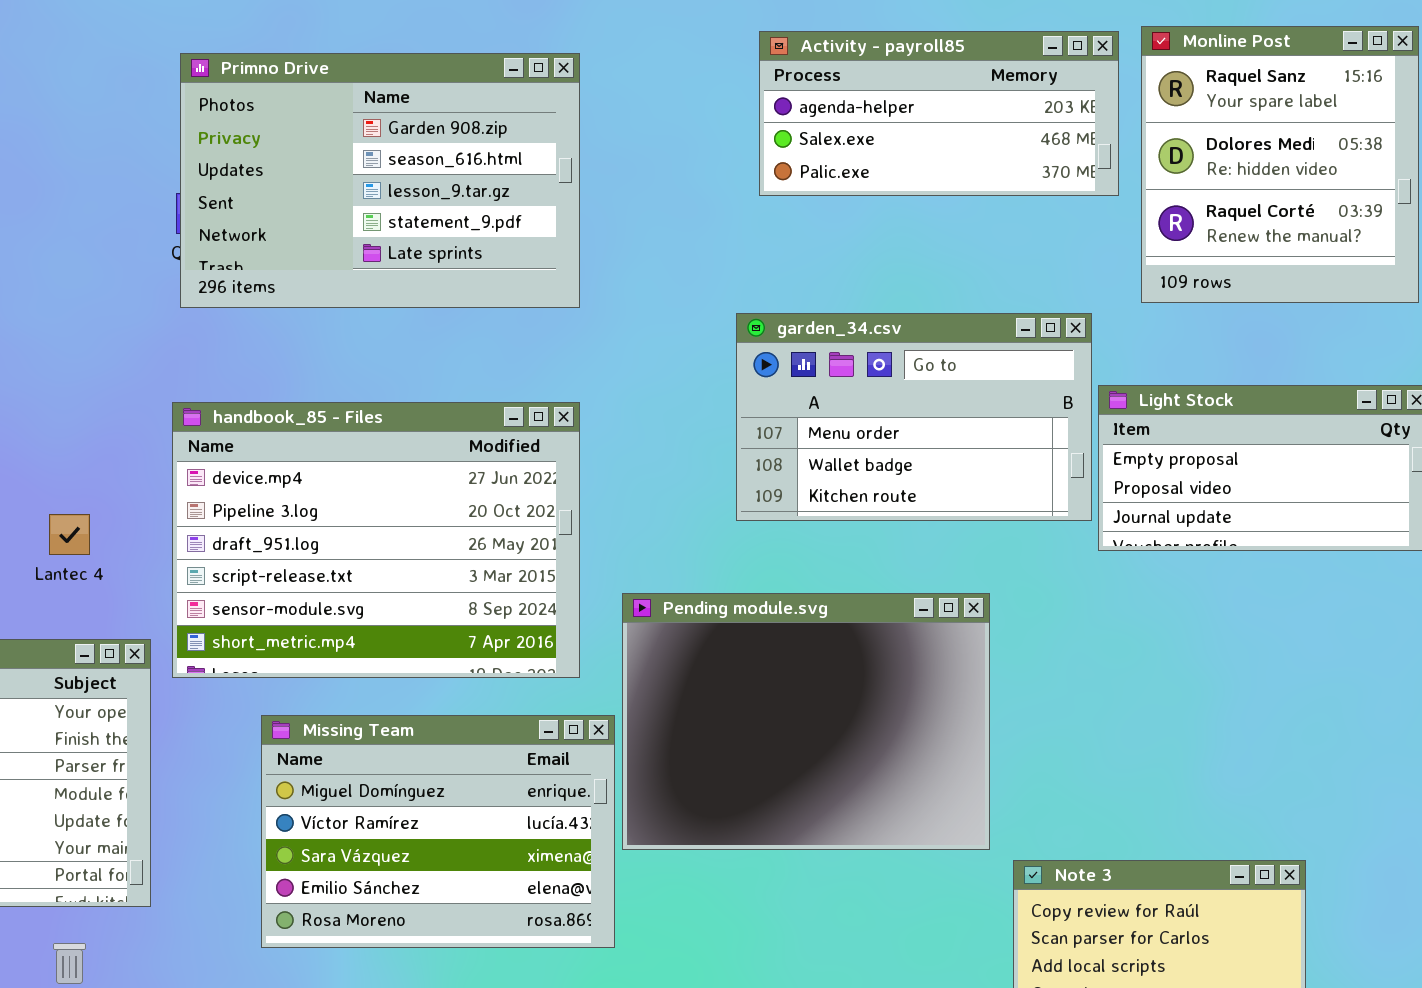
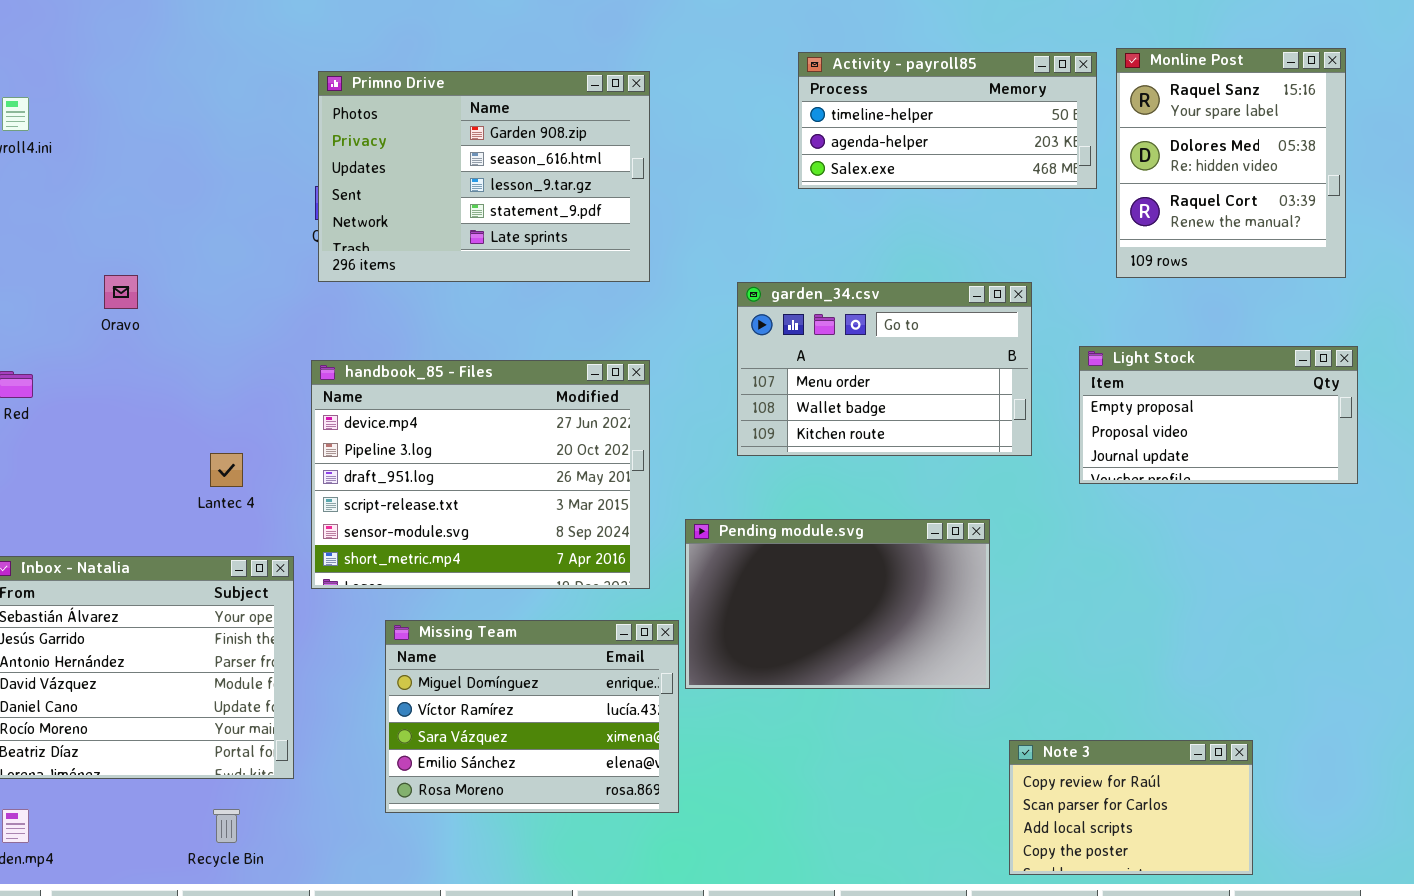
Activity - payroll85: [759,31,1119,196] -> [798,52,1097,189], scrolled up 1 row
garden_34.csv: [736,313,1092,521] -> [737,282,1032,456], moved
Pending module.svg: [622,593,990,850] -> [685,519,990,689], resized

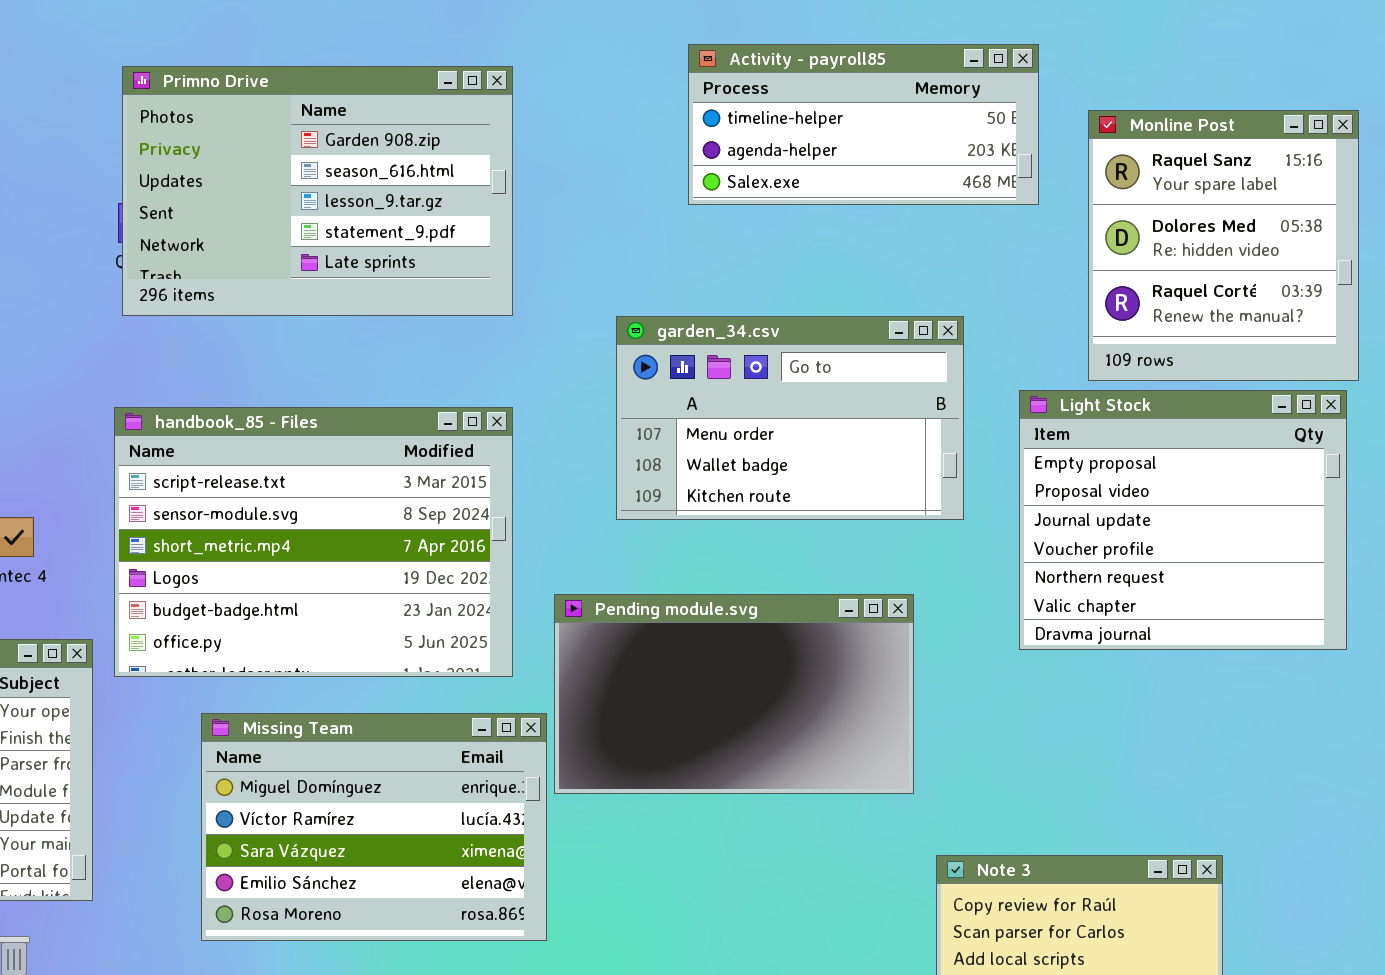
Monline Post: [1116,48,1346,278] -> [1088,110,1359,381], moved
Light Stock: [1079,346,1358,484] -> [1019,390,1347,650], resized
handbook_85 - Files: [311,360,650,589] -> [114,407,513,677], scrolled down 3 rows

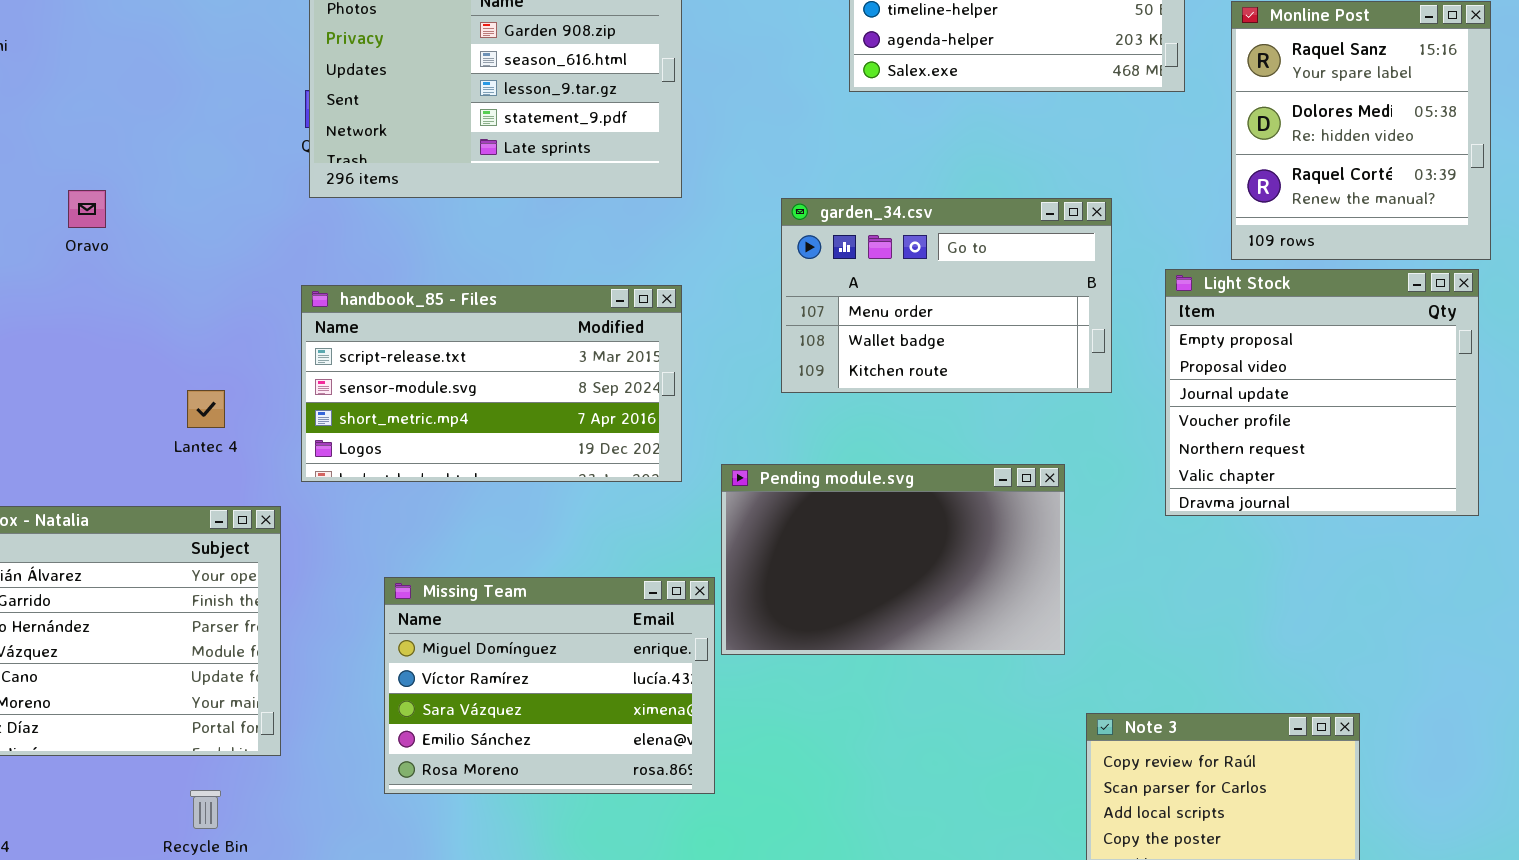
handbook_85 - Files: [114,407,513,677] -> [301,285,682,482], resized

